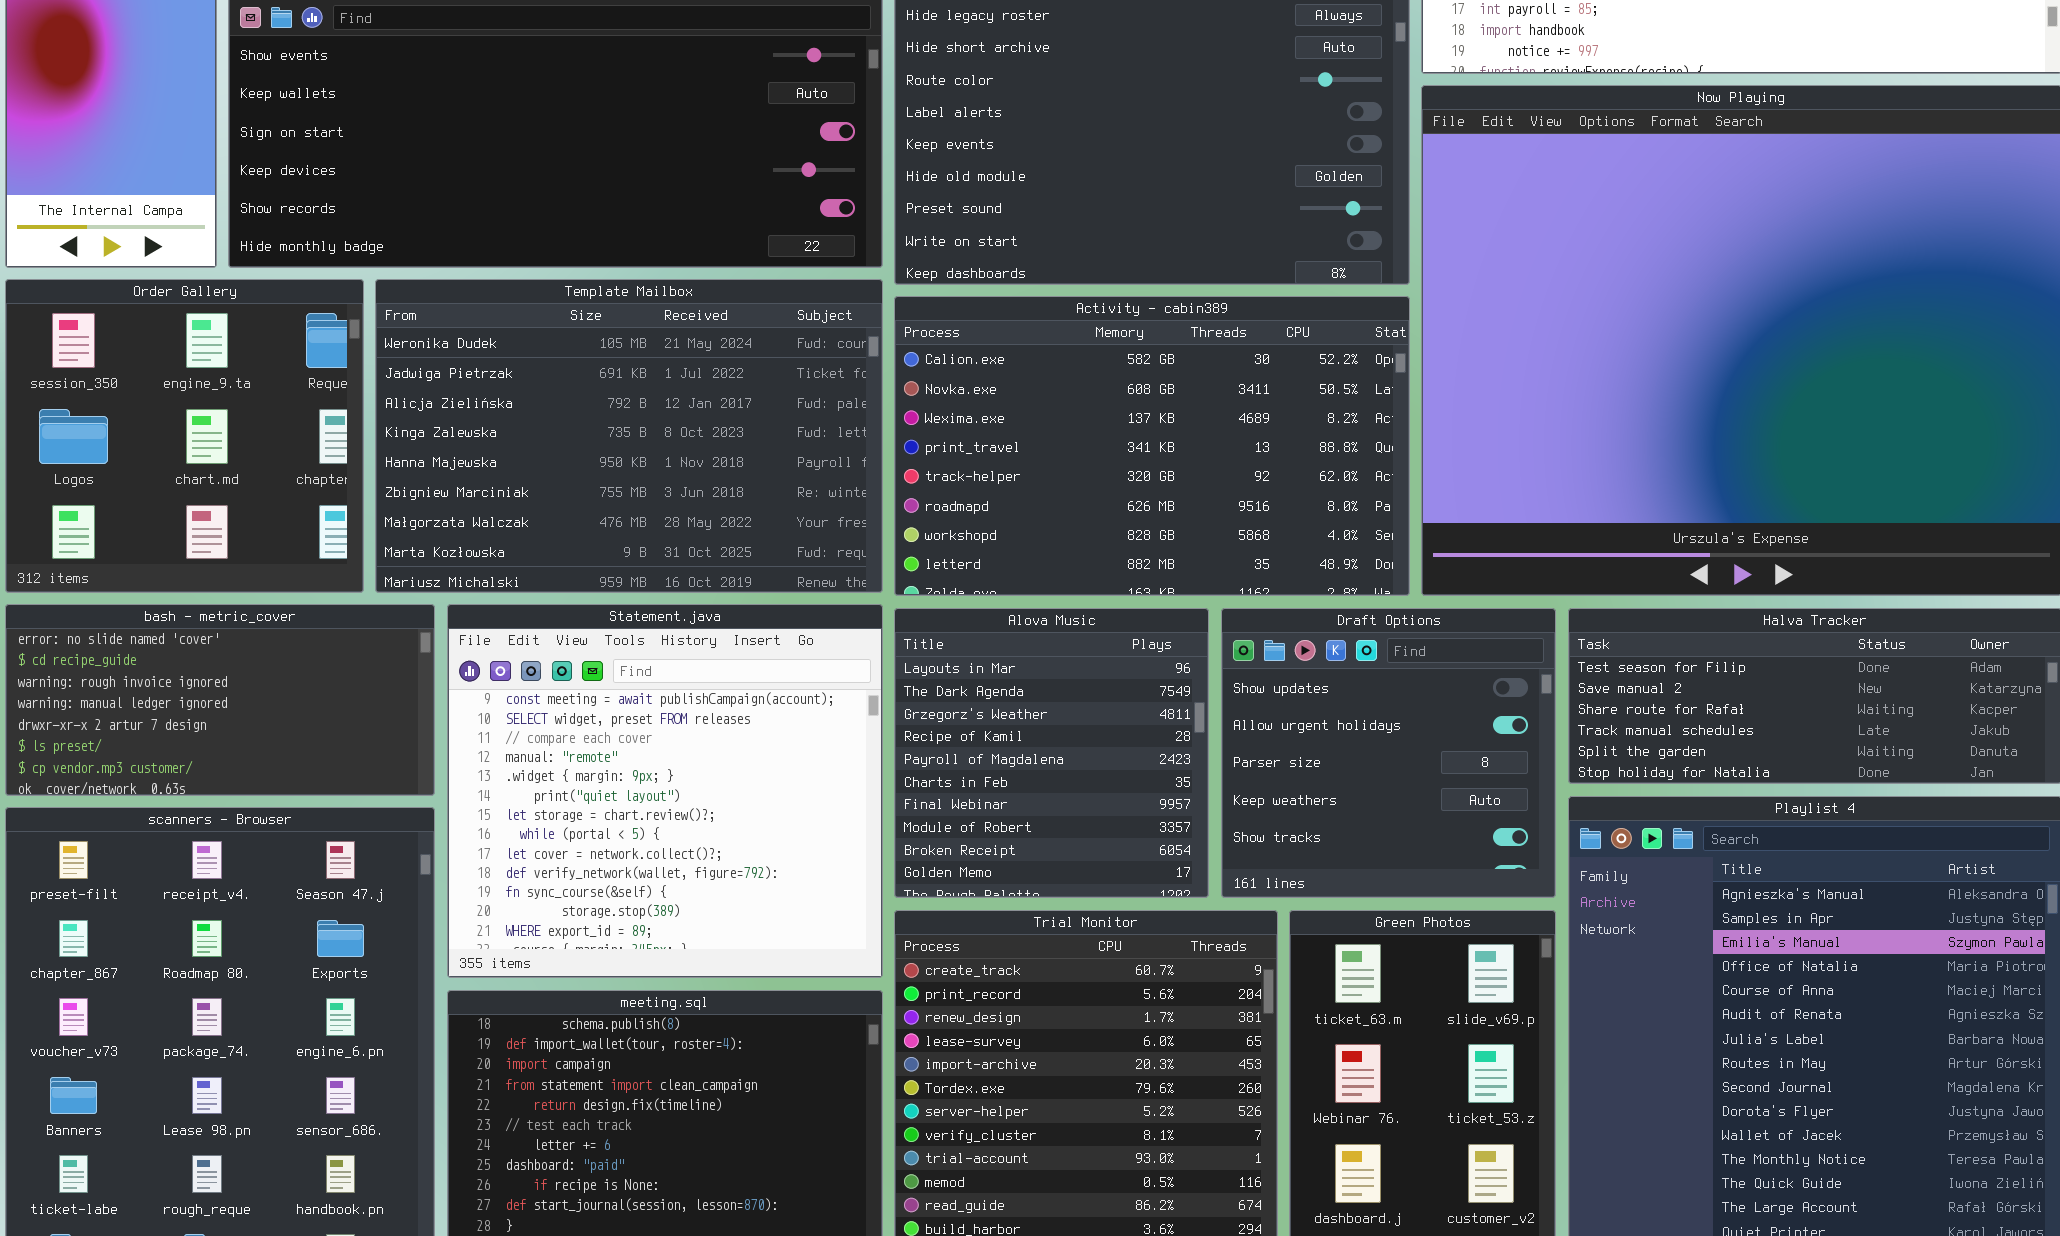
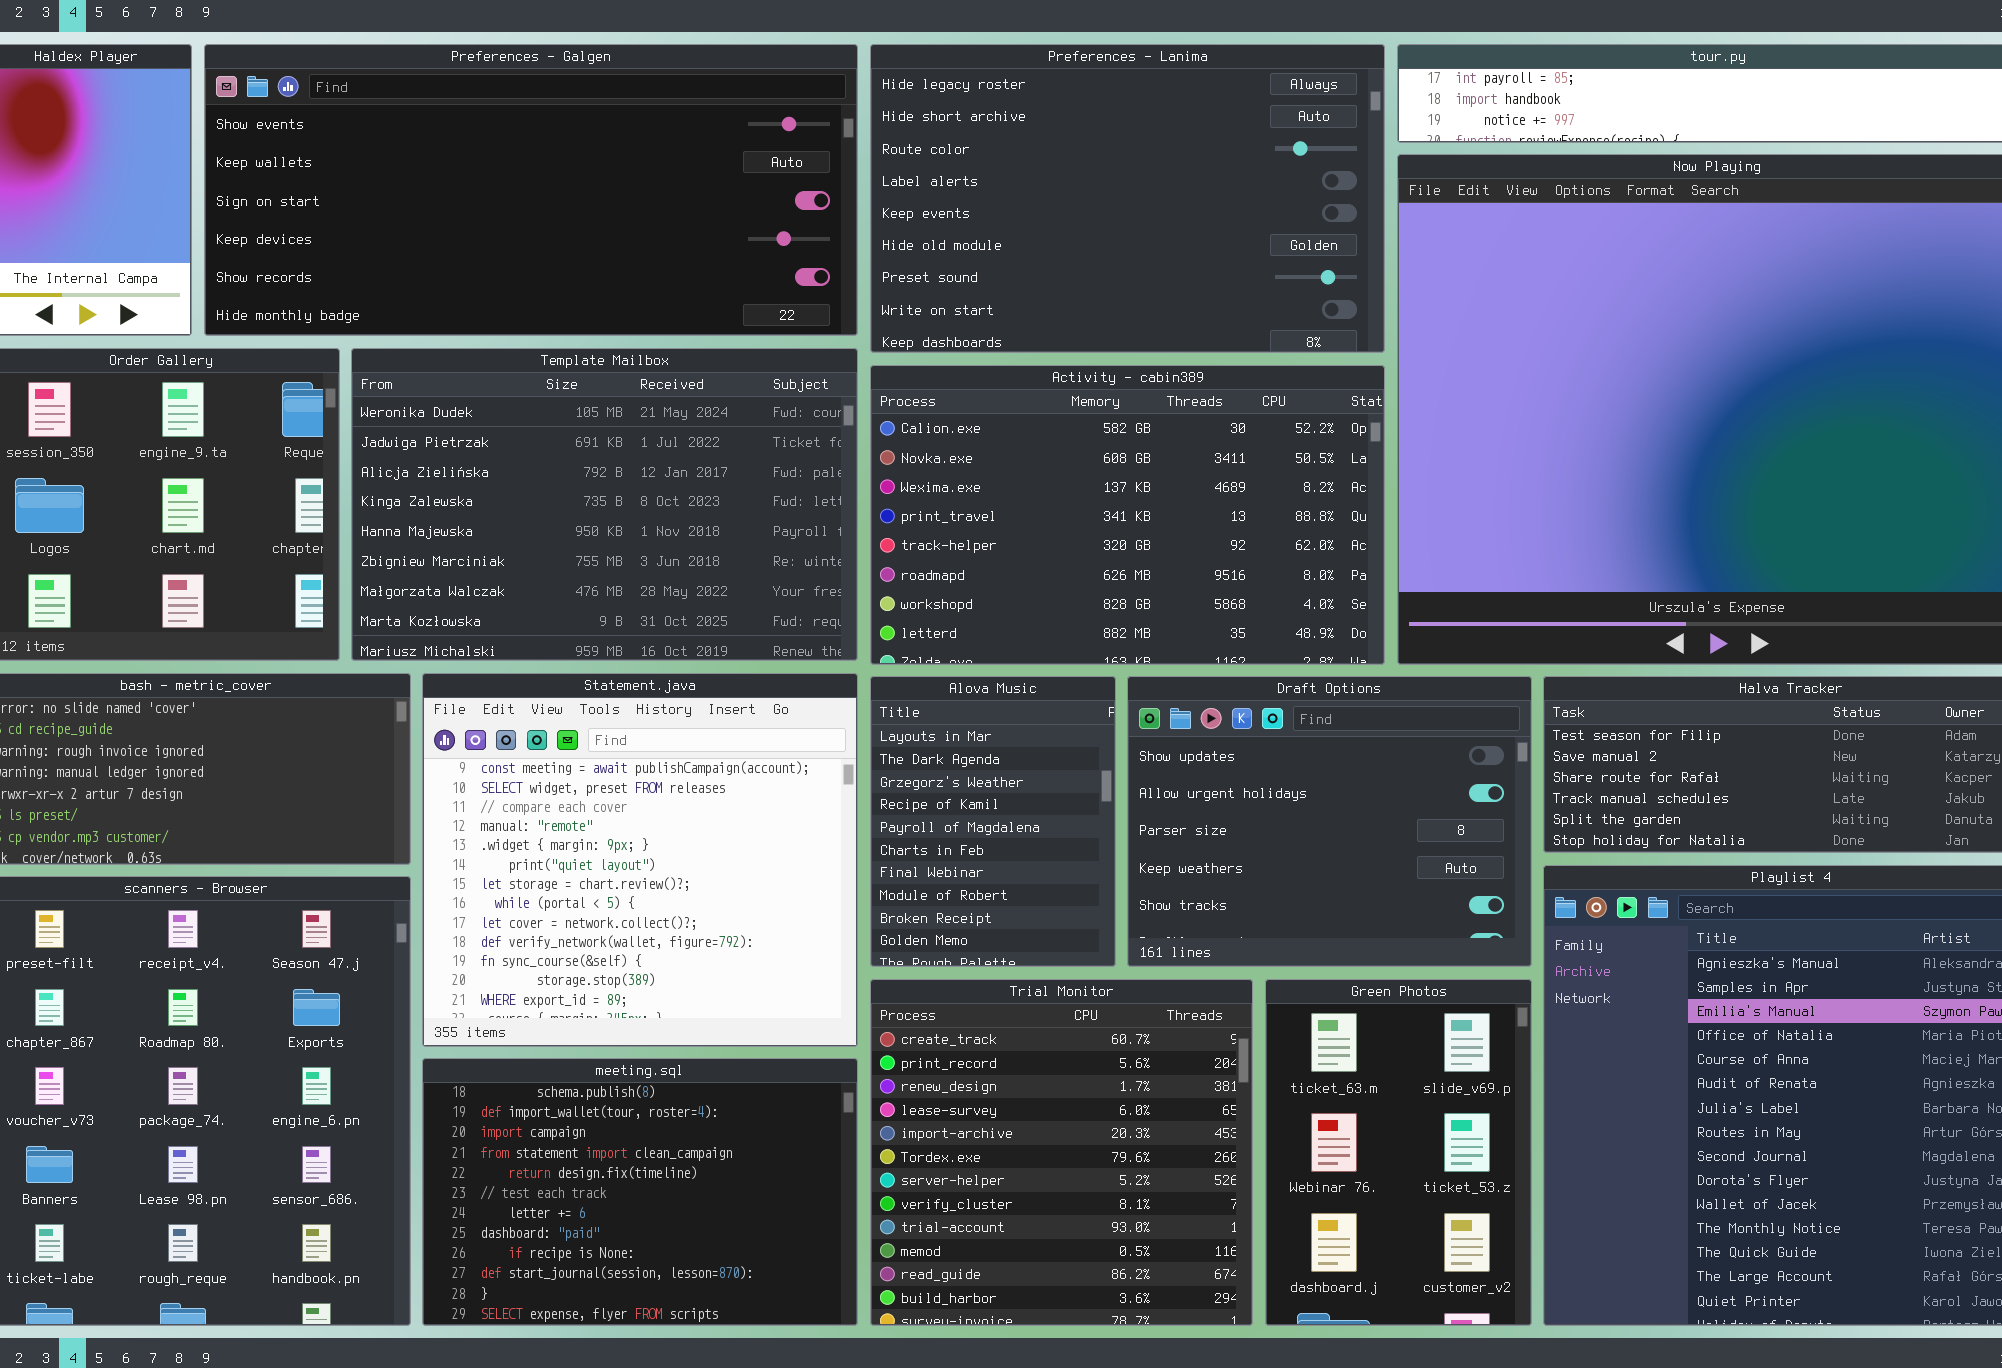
Alova Music: [894,608,1209,898] -> [870,676,1116,967], resized
Draft Options: [1221,608,1556,898] -> [1127,676,1532,967], resized

